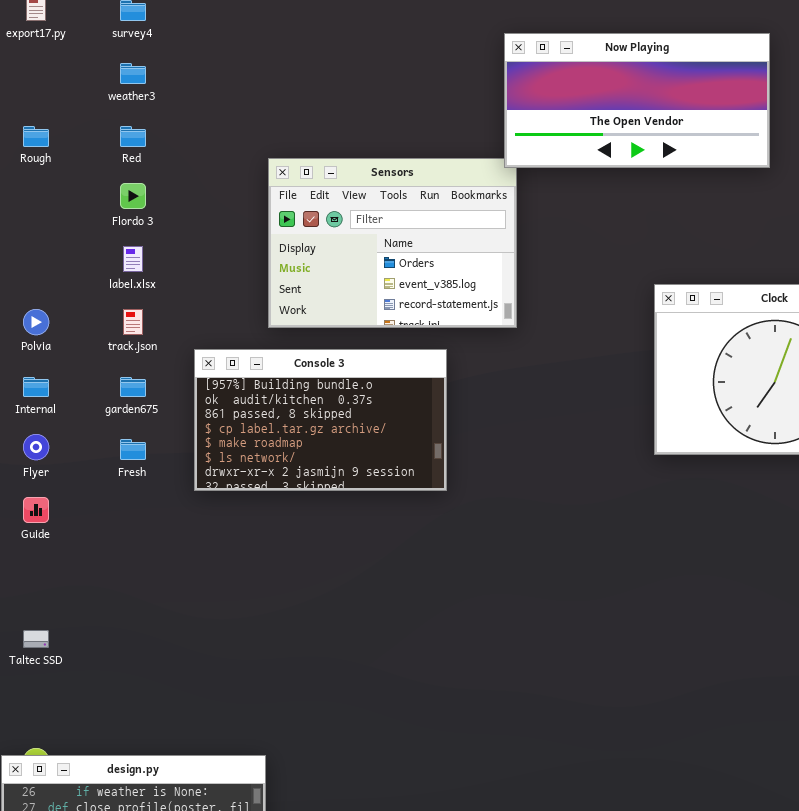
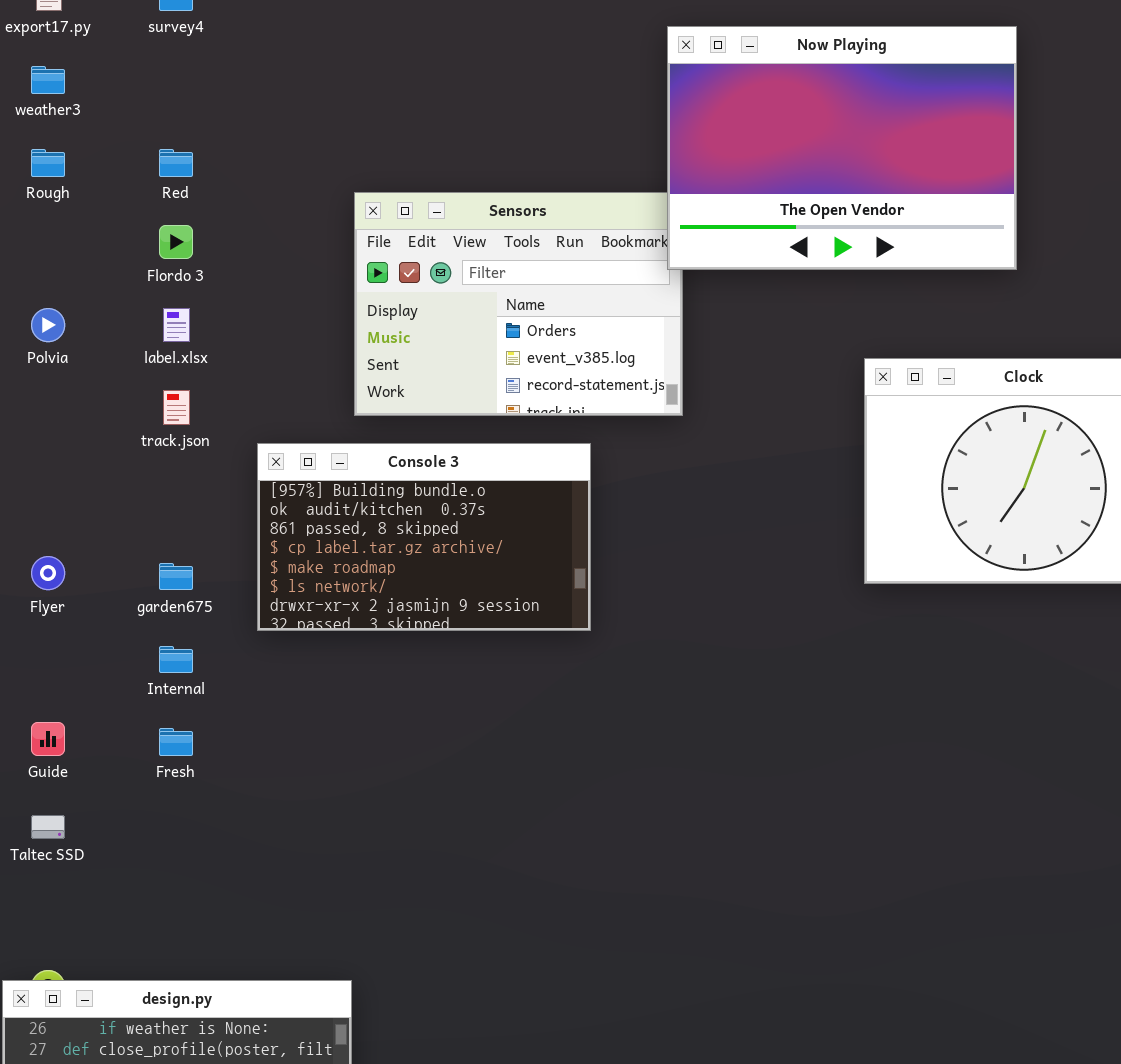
Now Playing: [504,33,770,168] -> [667,26,1017,270], resized
weather3: [120,63,146,84] -> [31,66,65,94], moved
Polvia: [23,309,49,335] -> [31,308,65,342], moved
Internal: [23,377,49,397] -> [159,646,193,673], moved
garden675: [120,377,146,397] -> [159,563,193,590], moved
Fresh: [120,439,146,460] -> [159,728,193,756], moved
Guide: [23,497,49,523] -> [31,722,65,756], moved

